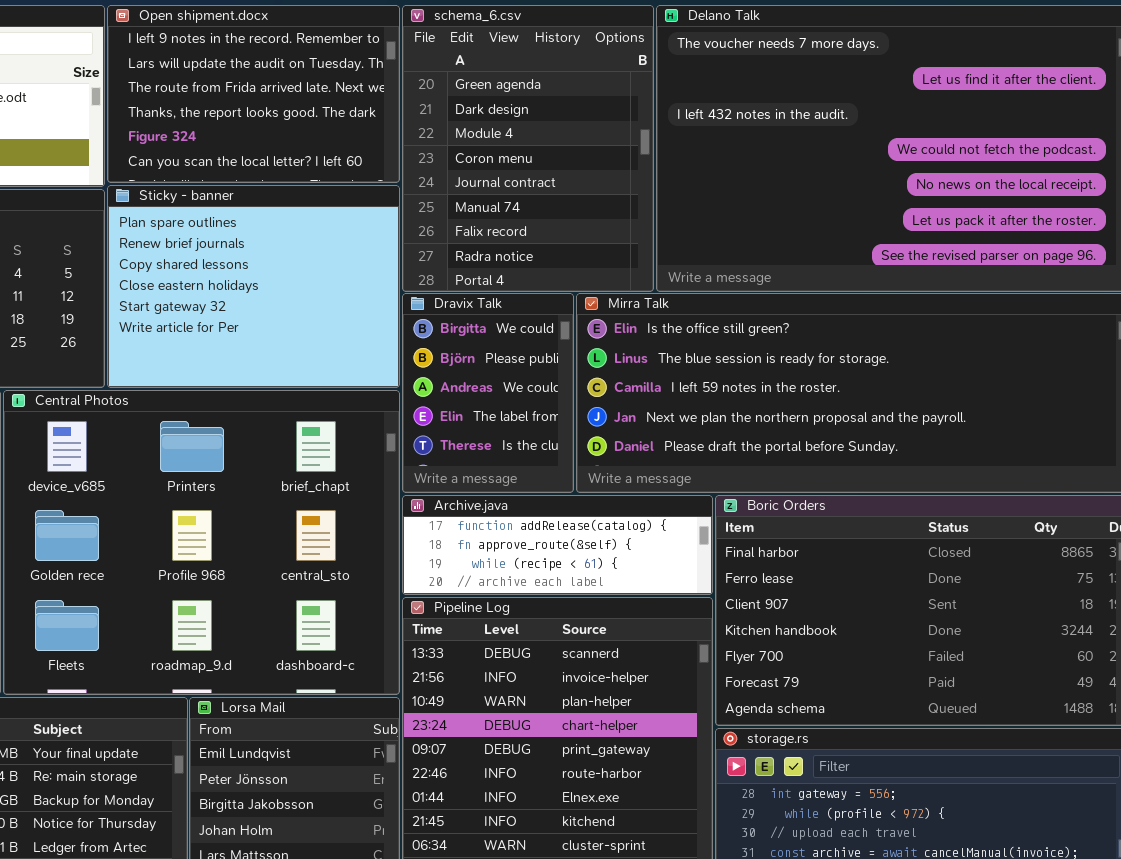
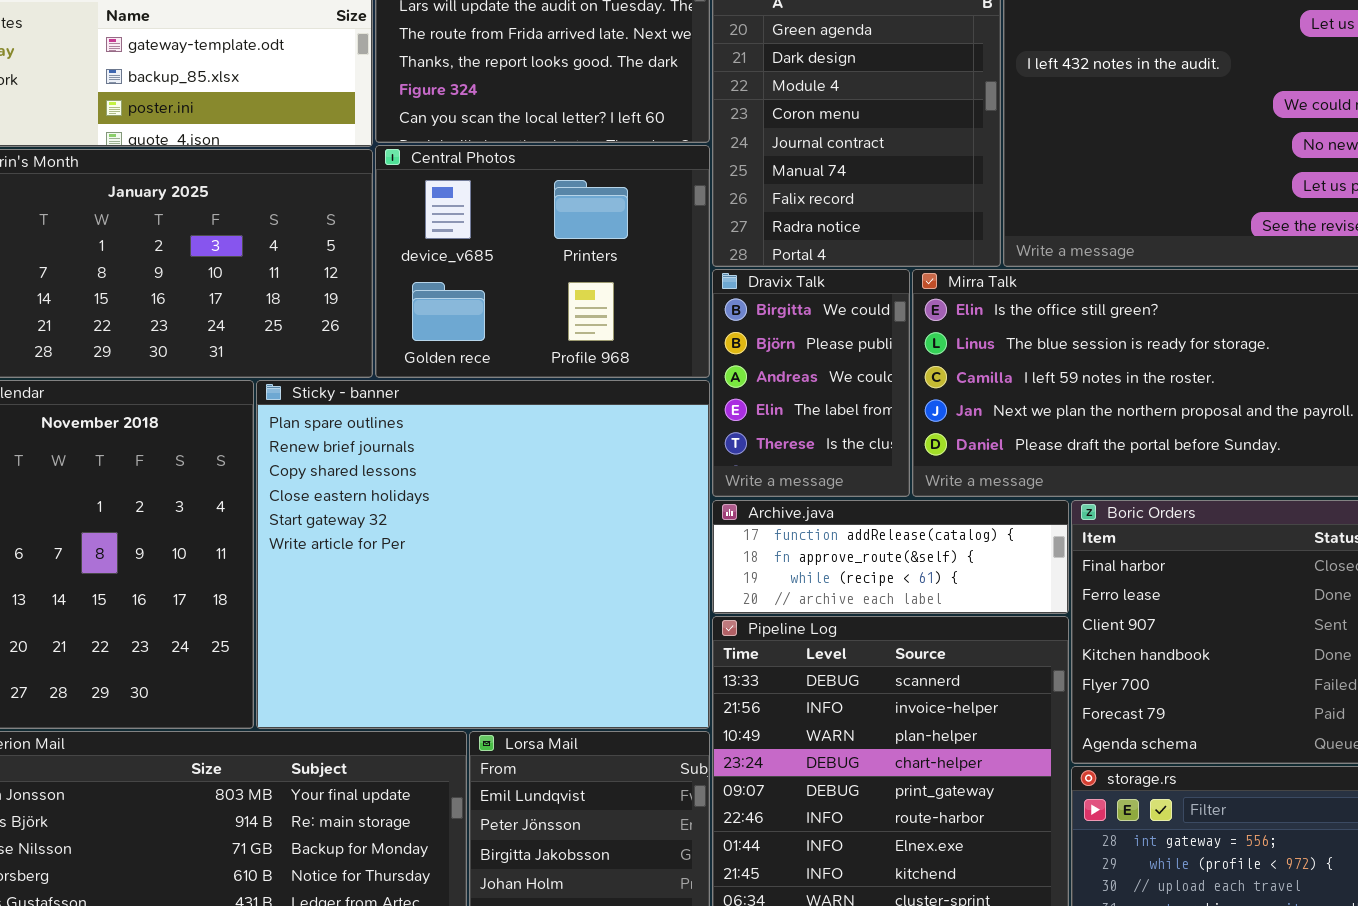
Sticky - banner: [107,185,400,388] -> [256,380,710,729], moved, resized
Central Photos: [3,390,400,695] -> [375,145,710,378], moved, resized

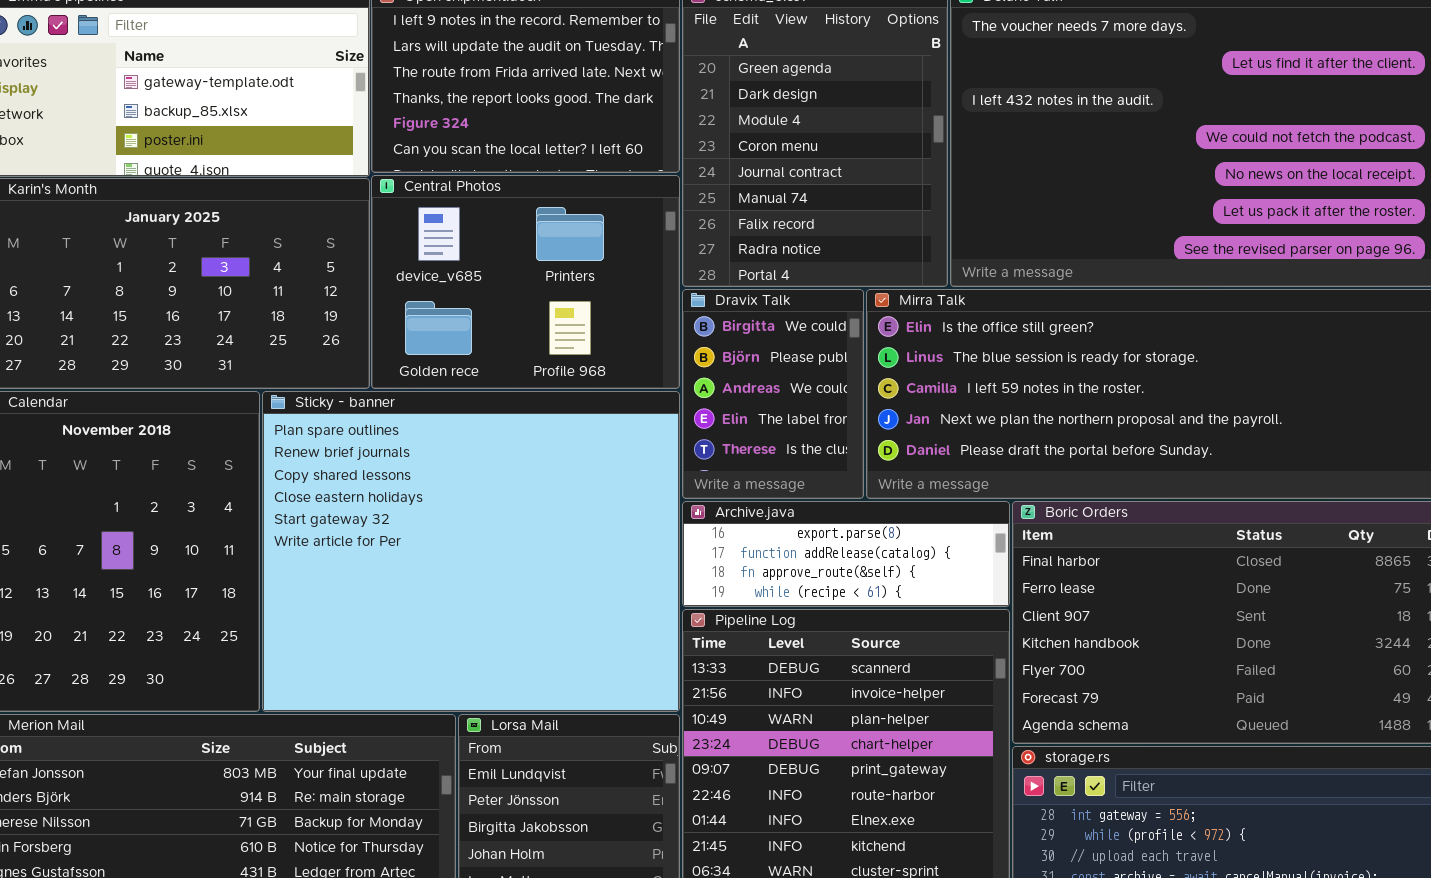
Archive.java: [712,500,1069,614] -> [682,501,1010,607], scrolled up 1 row

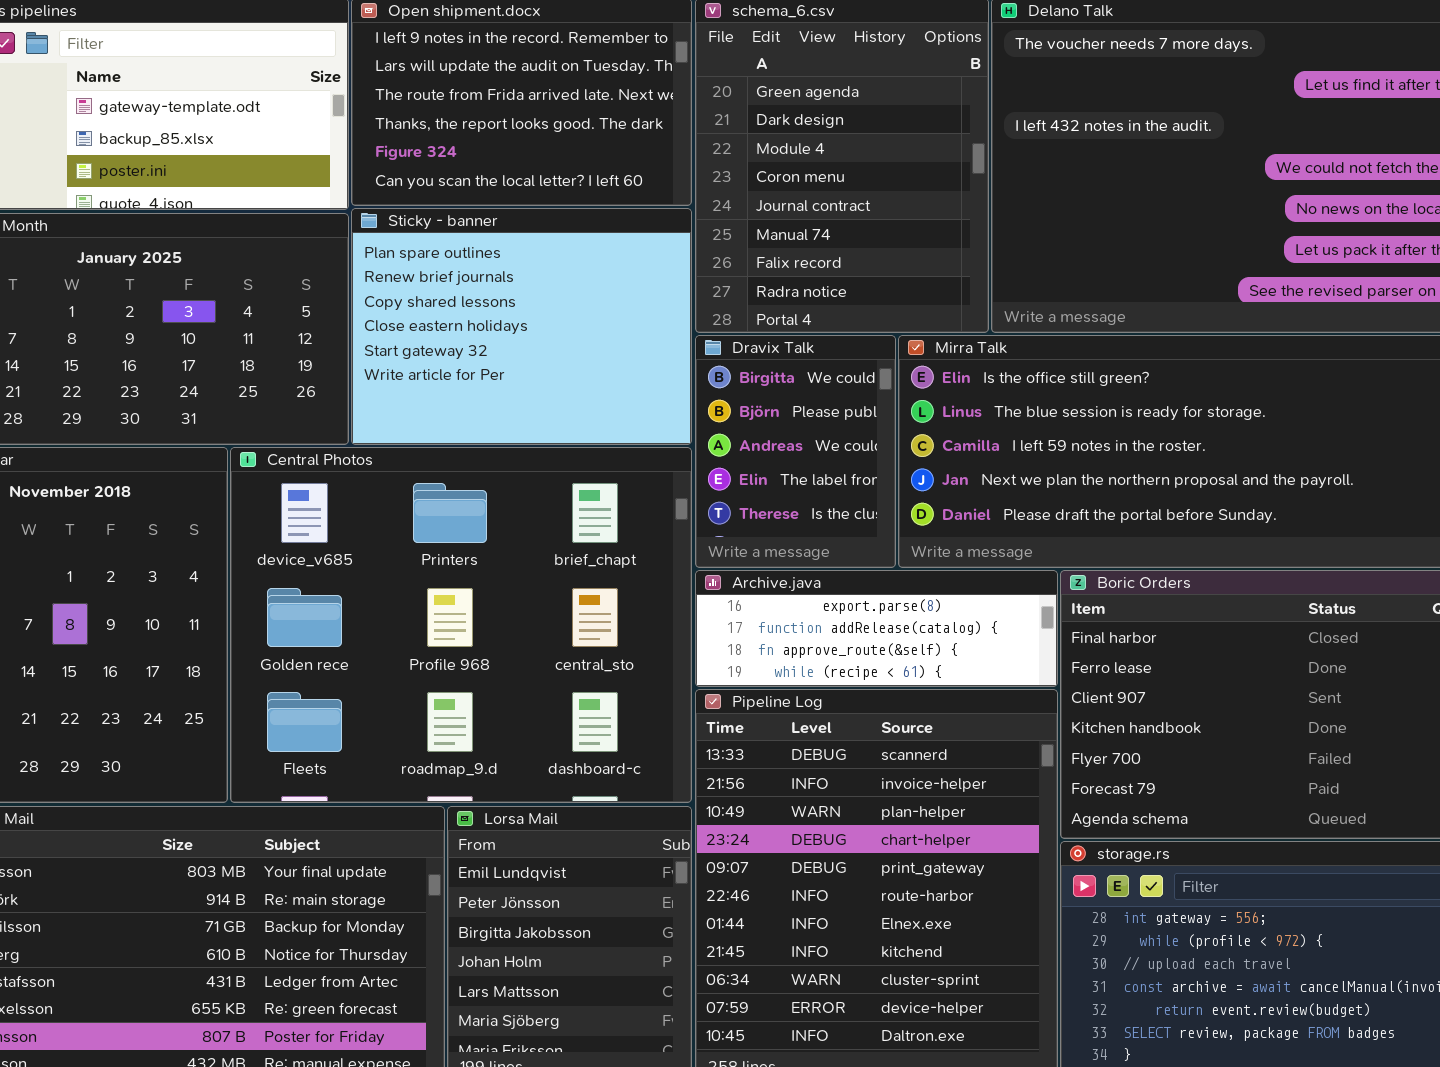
Central Photos: [371,175,680,389] -> [230,447,692,803], moved, resized
Sticky - banner: [262,391,680,712] -> [351,208,692,445], moved, resized

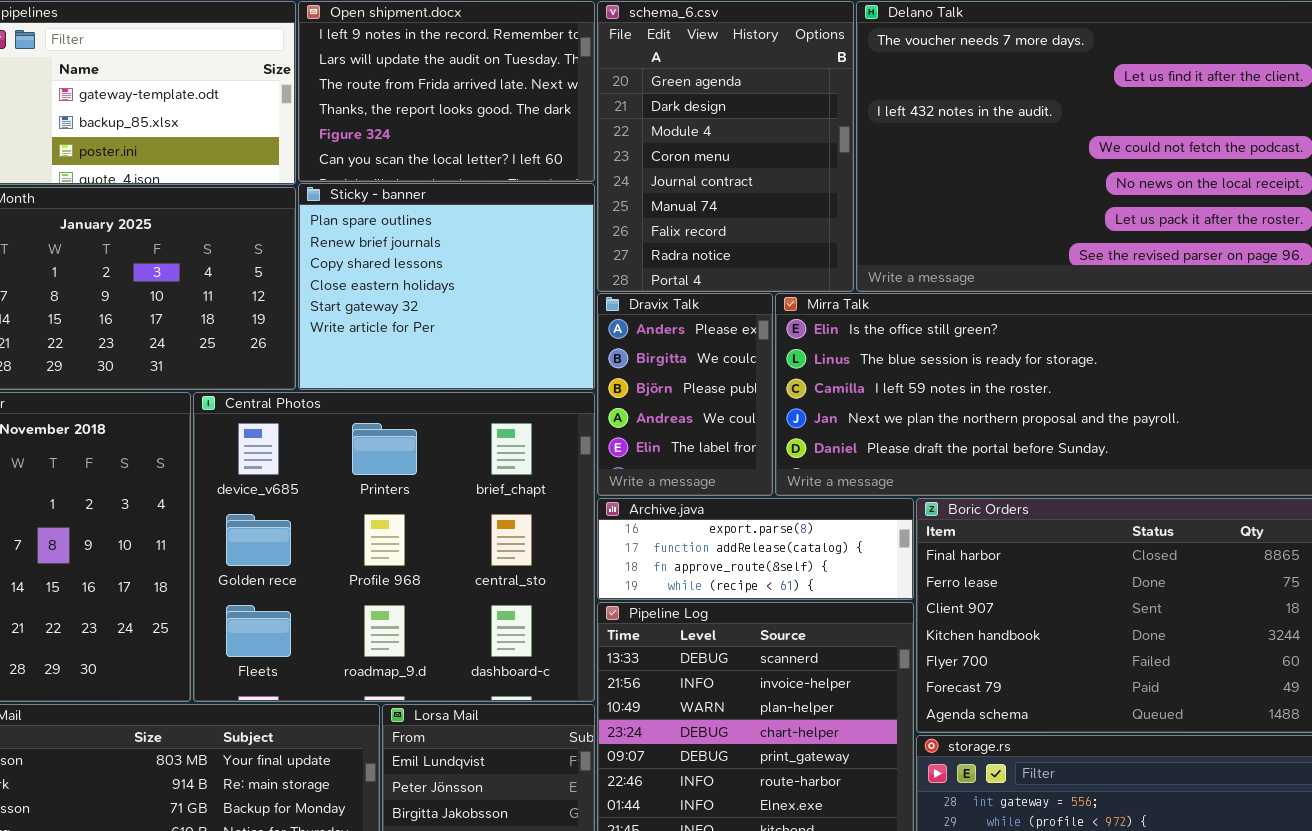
Dravix Talk: [695,335,896,568] -> [597,293,773,496], scrolled up 1 row

